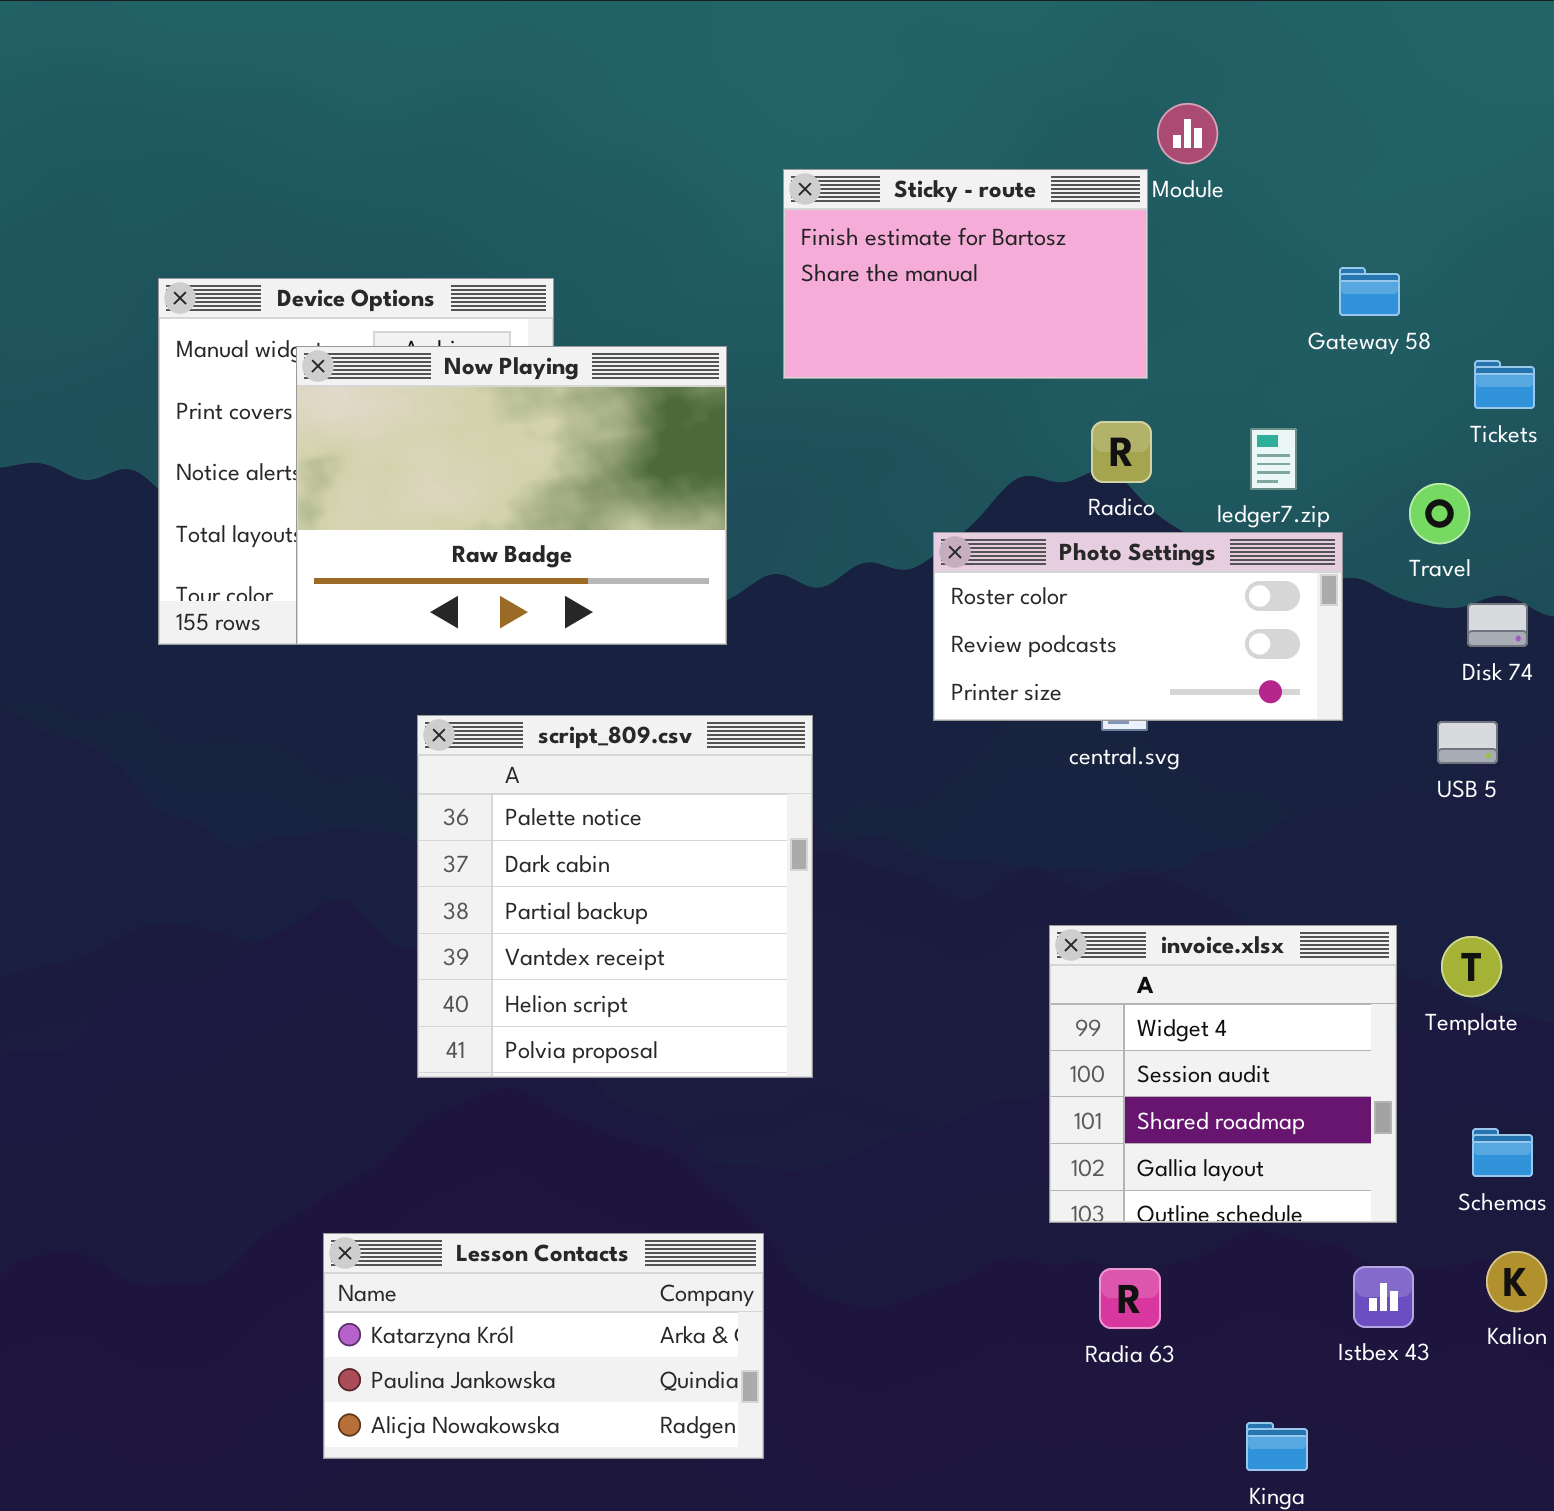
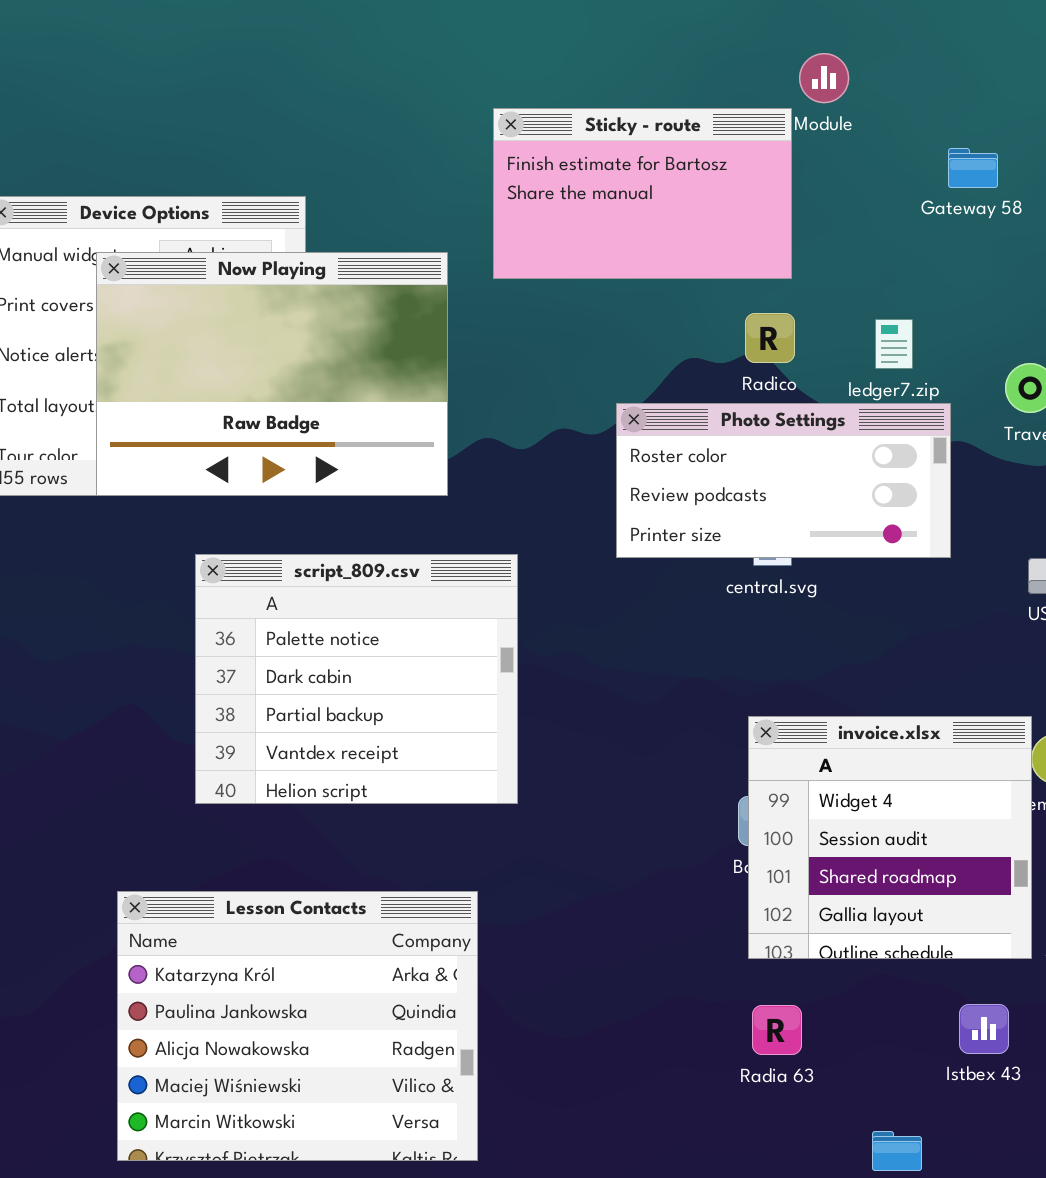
Gateway 58: [1339,267,1400,316] -> [948,148,998,188], moved
script_809.csv: [417,715,813,1078] -> [195,554,518,804], resized
invoice.xlsx: [1049,925,1397,1223] -> [748,716,1032,959], moved
Lesson Contacts: [323,1233,764,1459] -> [117,891,478,1161], resized

